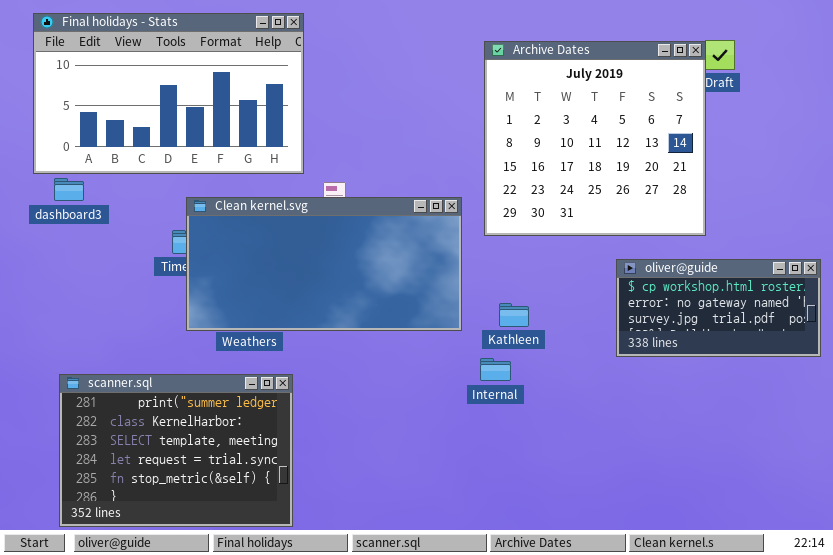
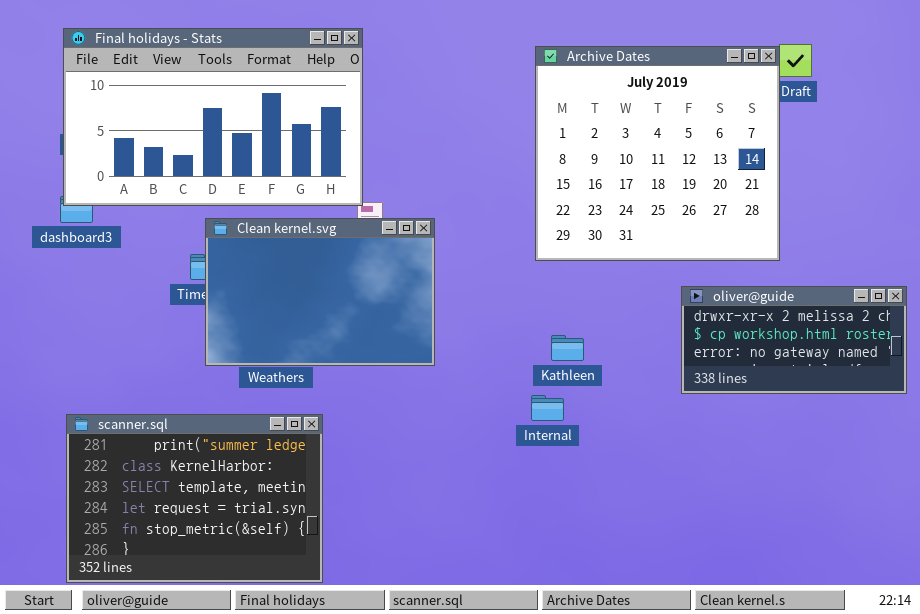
Final holidays - Stats: [33,13,304,174] -> [63,28,363,206], moved
Clean kernel.svg: [186,197,462,331] -> [205,218,435,366], resized
oliver@guide: [616,259,821,357] -> [681,286,907,394], scrolled up 1 row

